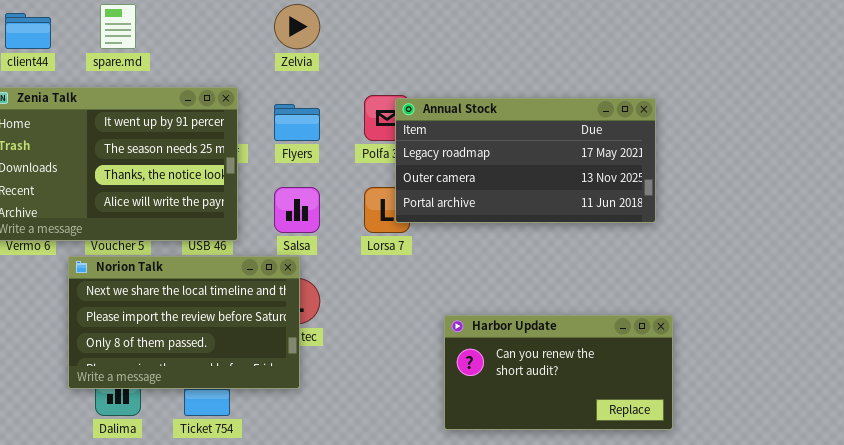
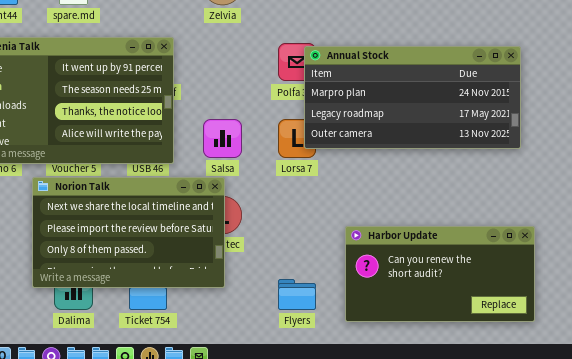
Annual Stock: [395,98,656,223] -> [304,46,521,149], scrolled up 1 row
Flyers: [274,104,320,141] -> [278,279,316,310], moved

